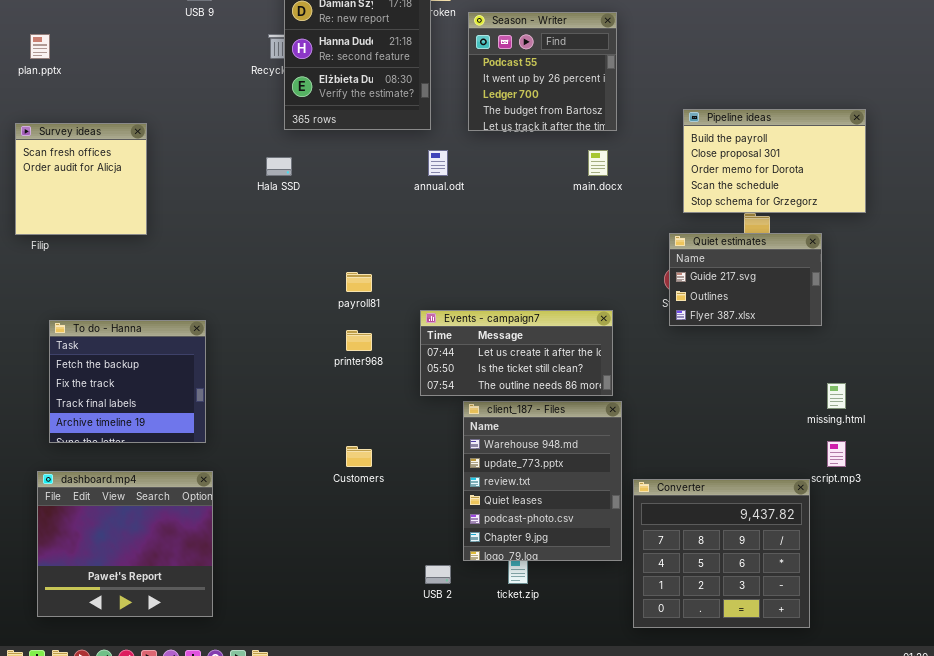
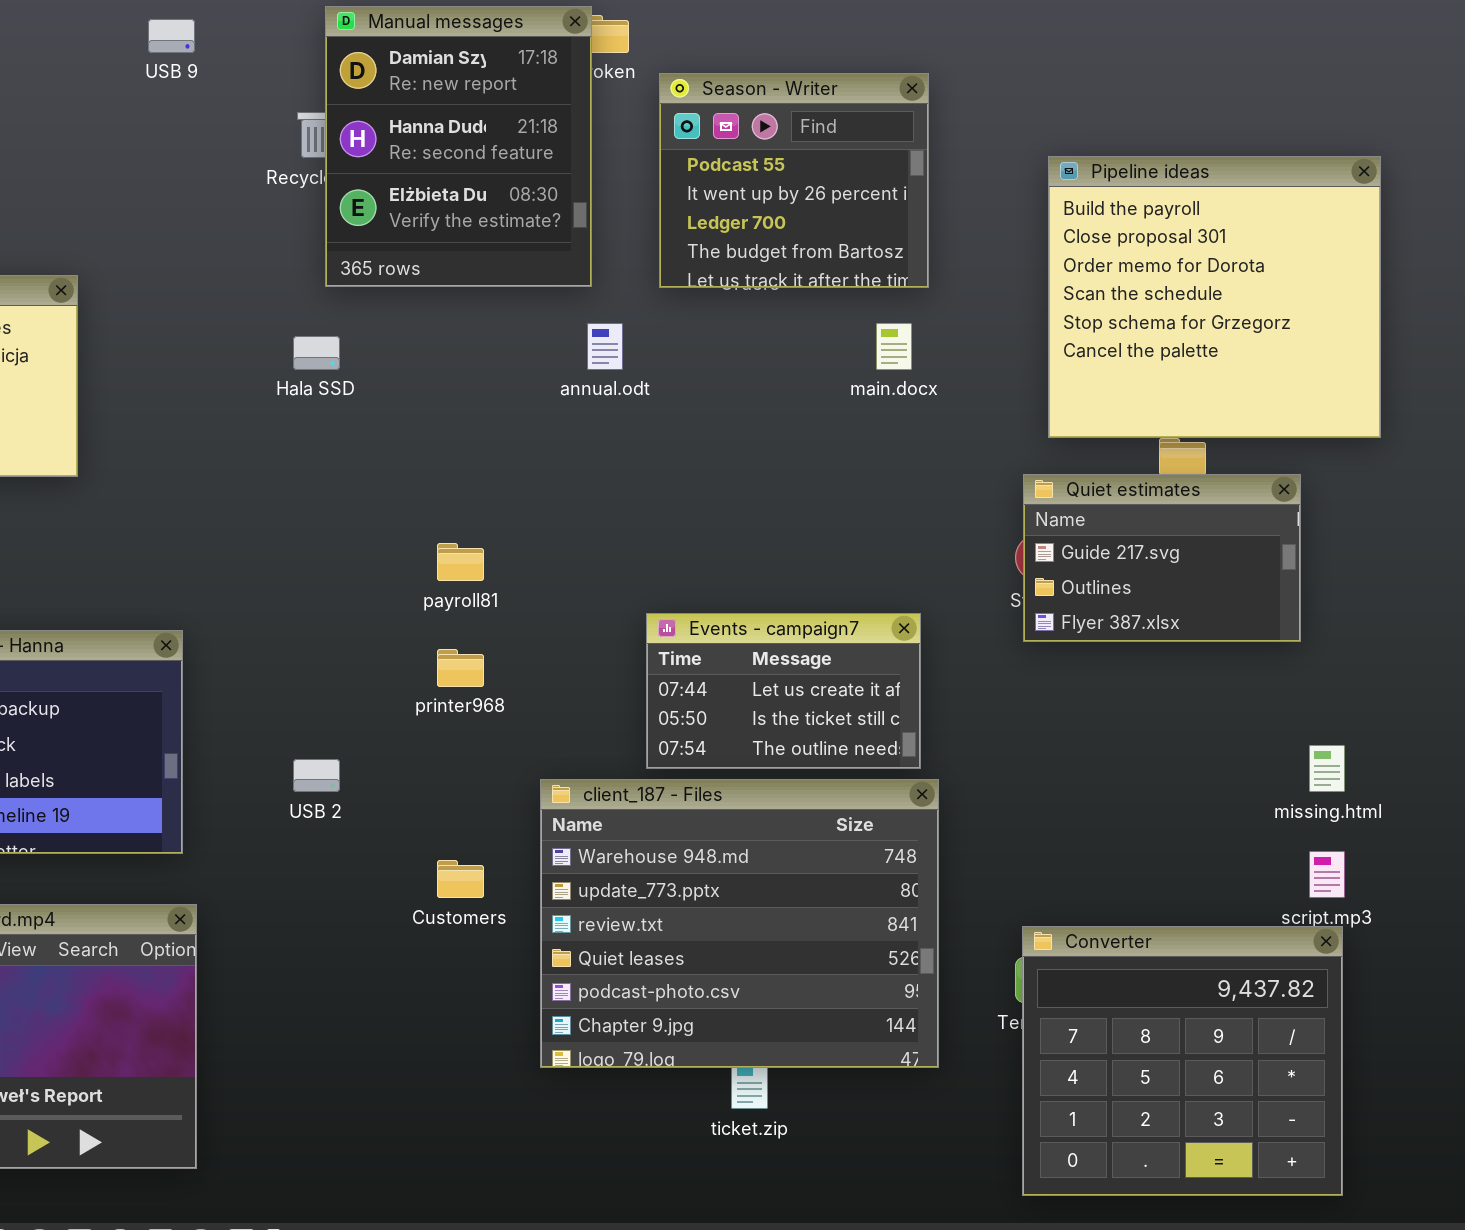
Pipeline ideas: [683,109,866,213] -> [1048,156,1381,438], resized
Events - campaign7: [420,310,613,396] -> [646,613,921,769], resized
client_187 - Files: [463,401,622,561] -> [540,779,939,1068], resized
Converter: [633,479,810,628] -> [1022,926,1343,1196], moved
USB 2: [425,565,451,584] -> [293,759,340,792], moved

